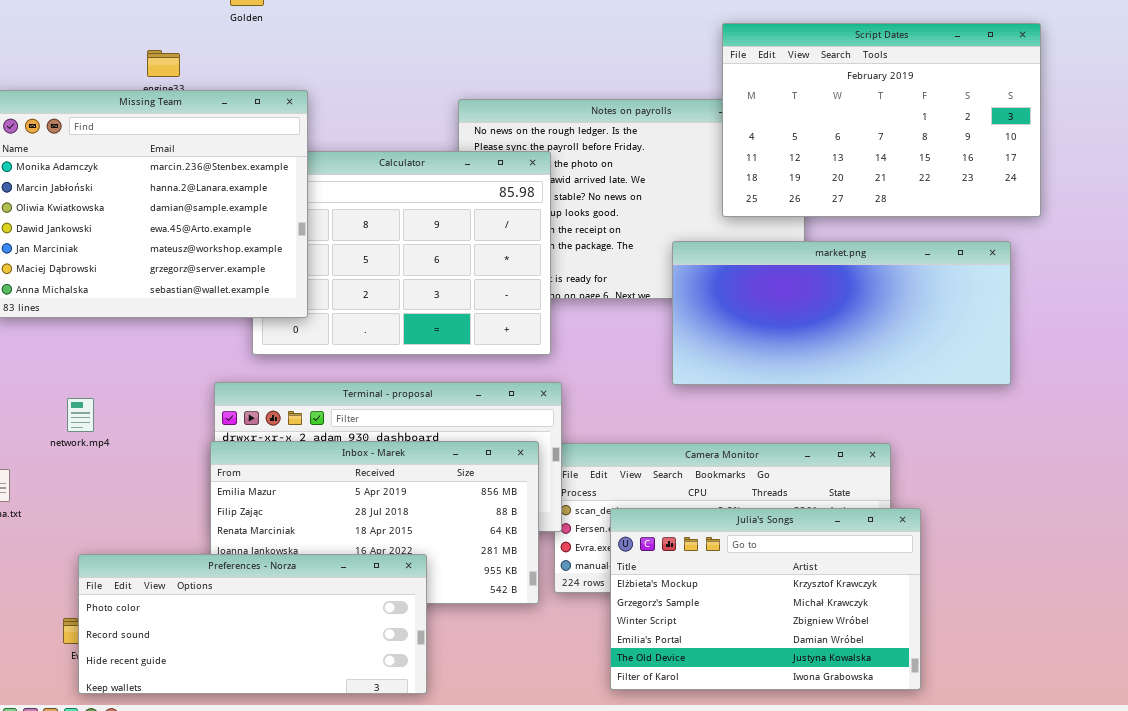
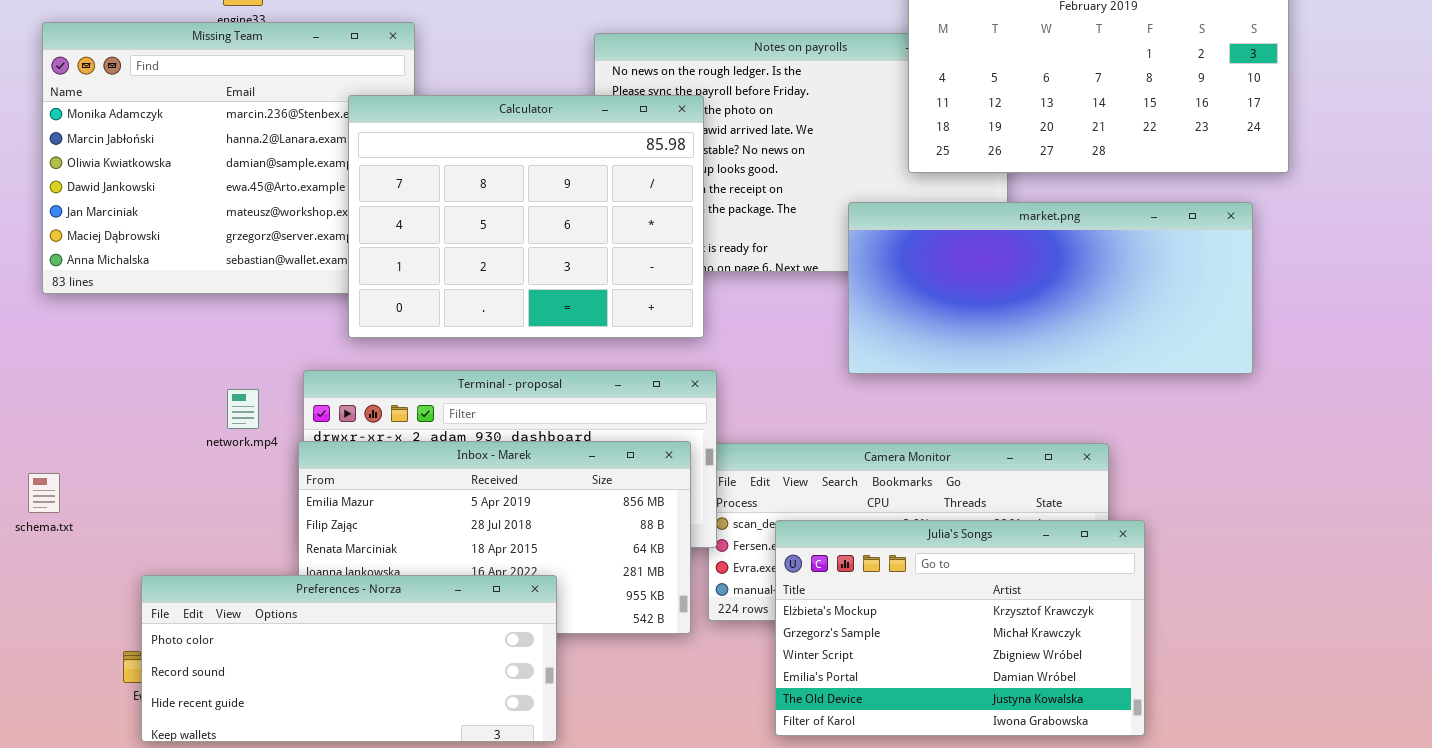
Calculator: [252,151,551,355] -> [348,95,704,338], raised
network.mp4: [67,398,94,432] -> [227,389,259,429], moved

